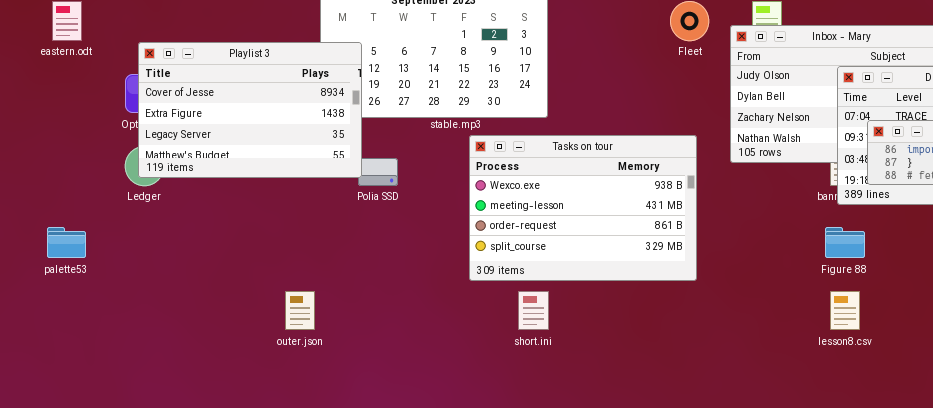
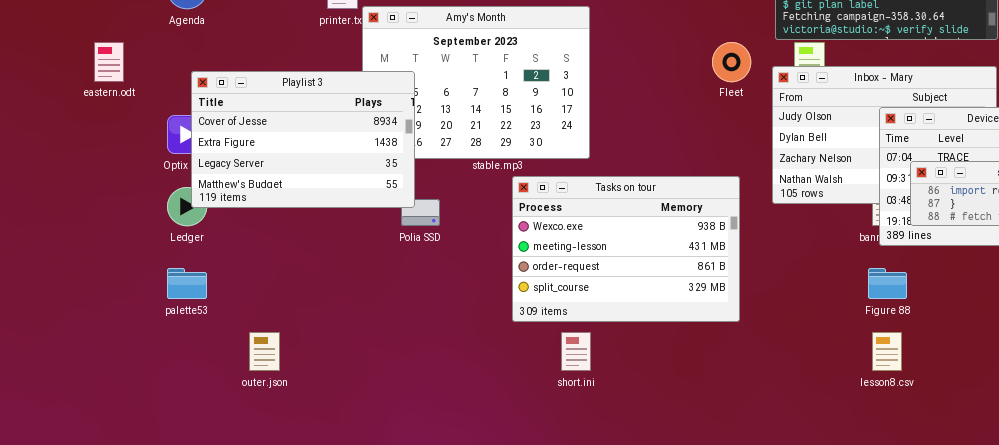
Playlist 3: [138,42,362,178] -> [191,71,415,208], moved
palette53: [47,227,86,258] -> [167,268,207,299], moved
outer.json: [285,291,315,330] -> [249,332,280,371], moved

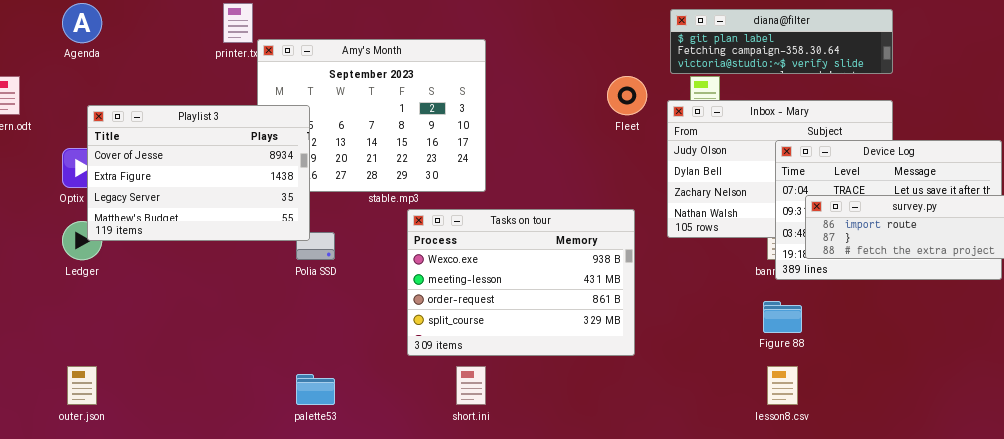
palette53: [167,268,207,299] -> [296,374,335,405], moved
outer.json: [249,332,280,371] -> [67,366,97,405], moved

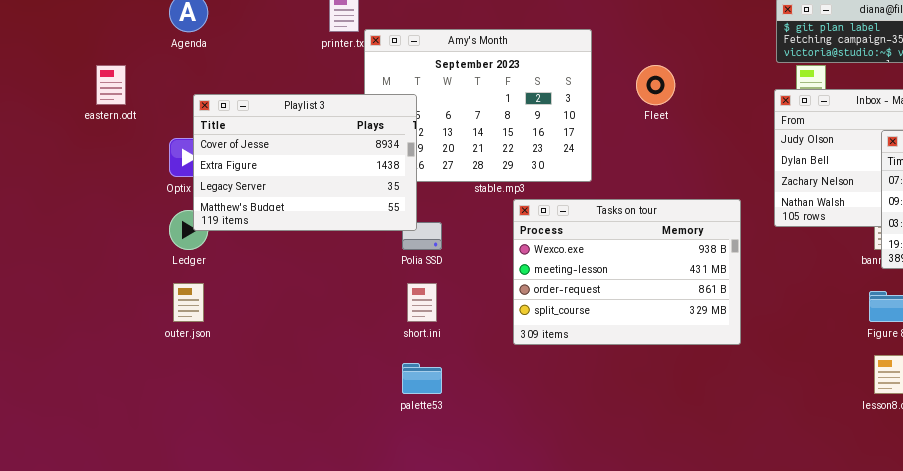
Fleet: [607,76,647,115] -> [636,65,675,105], moved
outer.json: [67,366,97,405] -> [173,283,204,322], moved
short.ini: [456,366,486,405] -> [407,283,437,322], moved

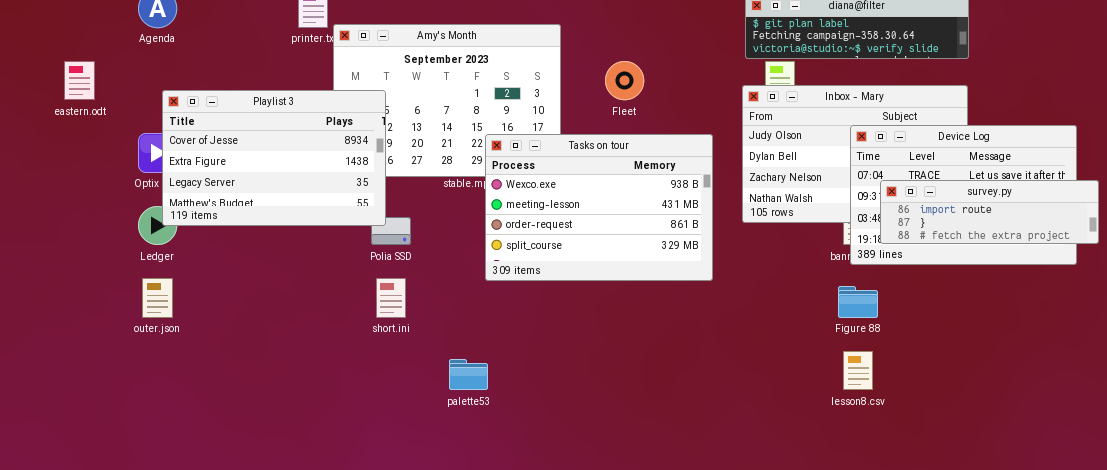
Tasks on tour: [513,199,741,345] -> [485,134,713,281], moved
palette53: [402,363,442,394] -> [449,359,488,390], moved

